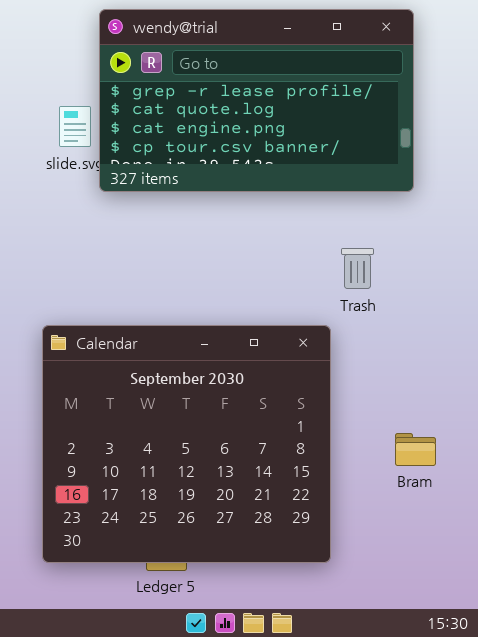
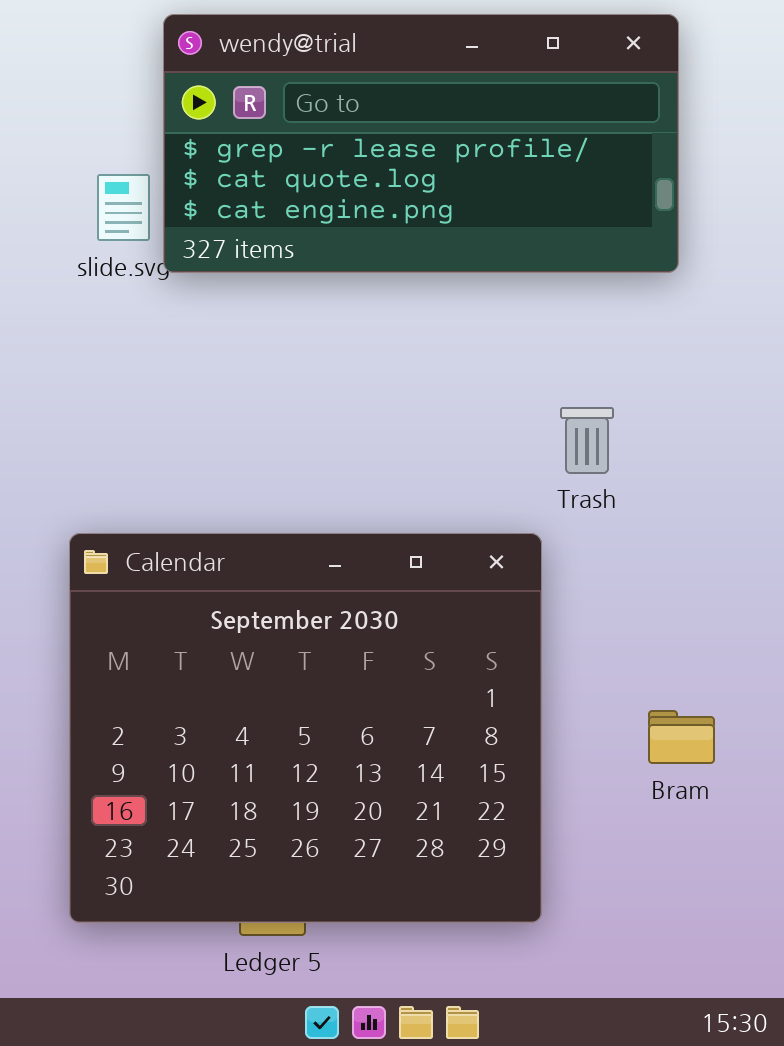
wendy@trial: [99,9,414,192] -> [163,14,679,273], resized

